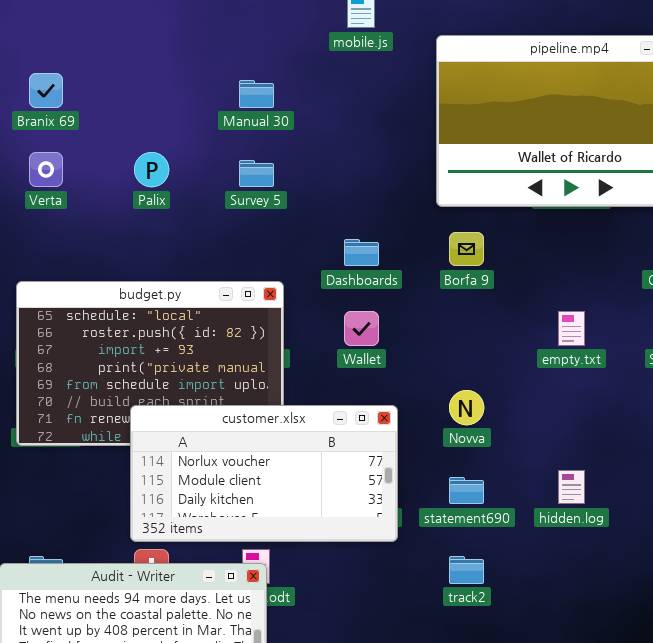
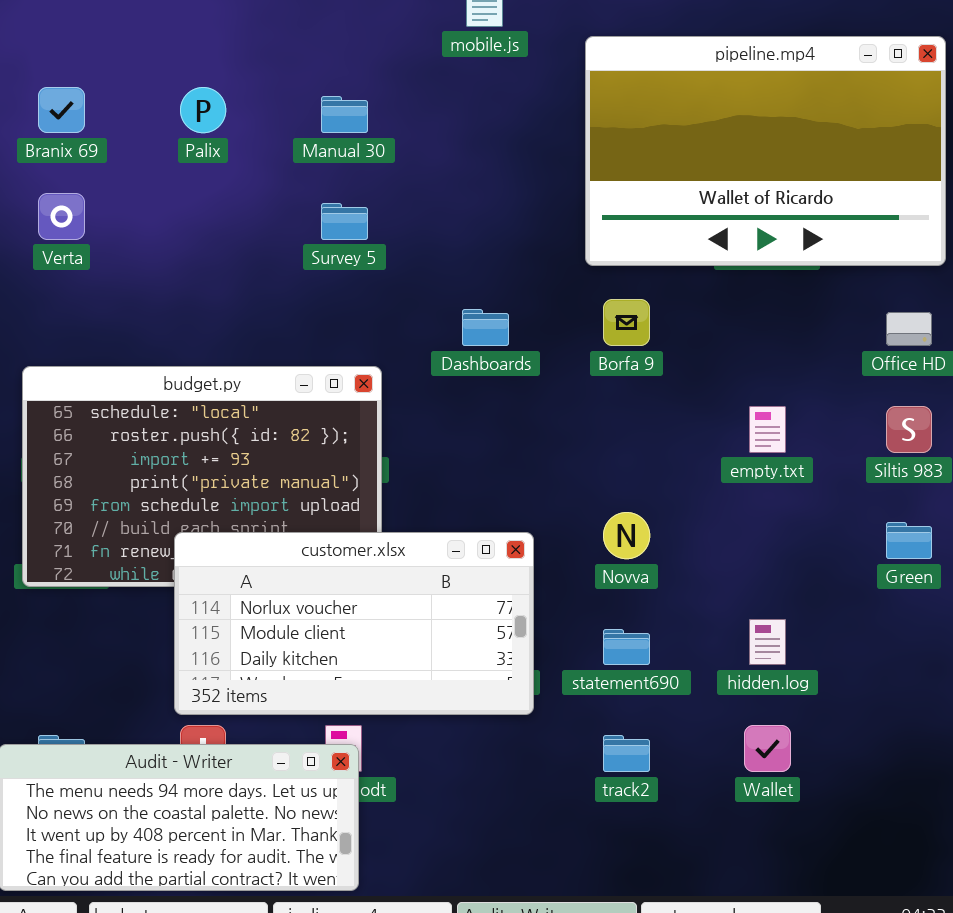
Palix: [134,152,169,187] -> [180,87,226,133], moved
Wallet: [344,311,379,346] -> [744,725,791,772], moved

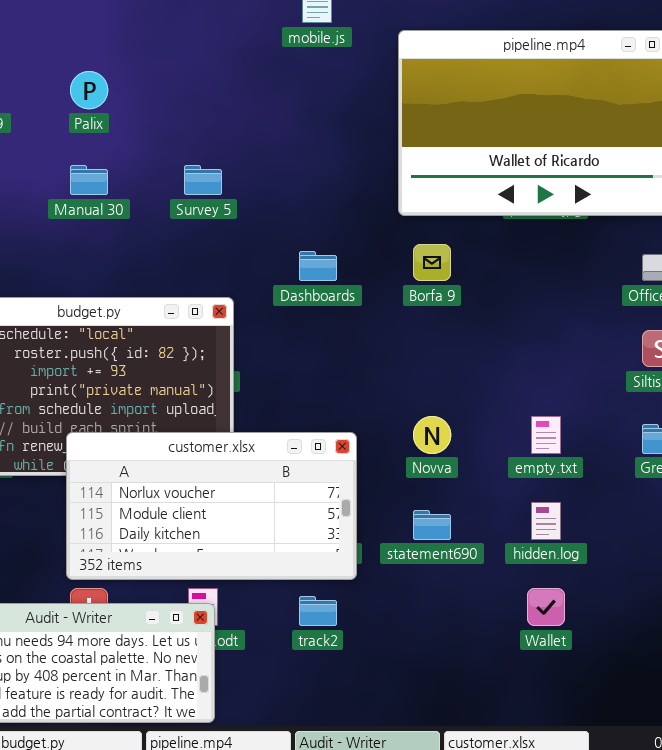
Manual 30: [321,96,368,133] -> [70,165,108,195], moved
empty.txt: [749,406,786,453] -> [531,416,561,454], moved
track2: [603,735,650,772] -> [299,596,337,626], moved

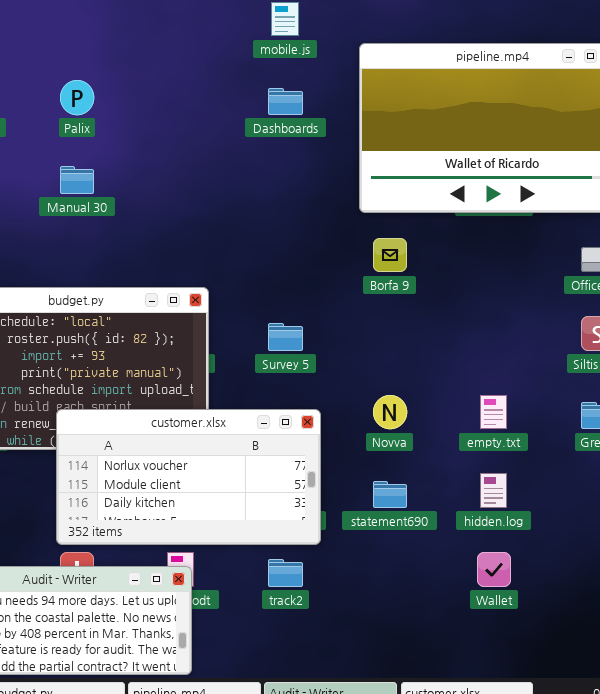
Survey 5: [184,165,222,195] -> [268,323,303,351], moved
Dashboards: [299,251,337,281] -> [268,88,303,115], moved

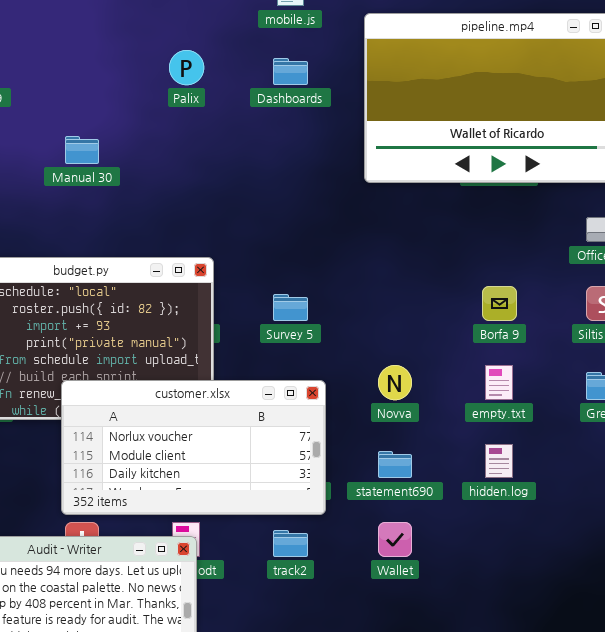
Palix: [60,80,94,115] -> [169,50,204,85], moved
Borfa 9: [373,238,407,272] -> [482,286,517,321], moved
Wallet: [477,552,511,587] -> [378,522,412,557], moved

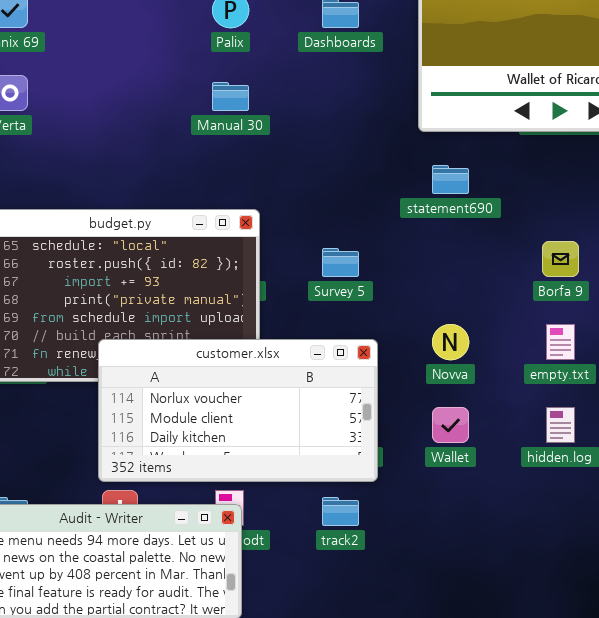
Manual 30: [65,136,99,164] -> [212,82,249,111], moved
statement690: [378,451,412,478] -> [432,165,469,194], moved
Wallet: [378,522,412,557] -> [432,407,469,443], moved

